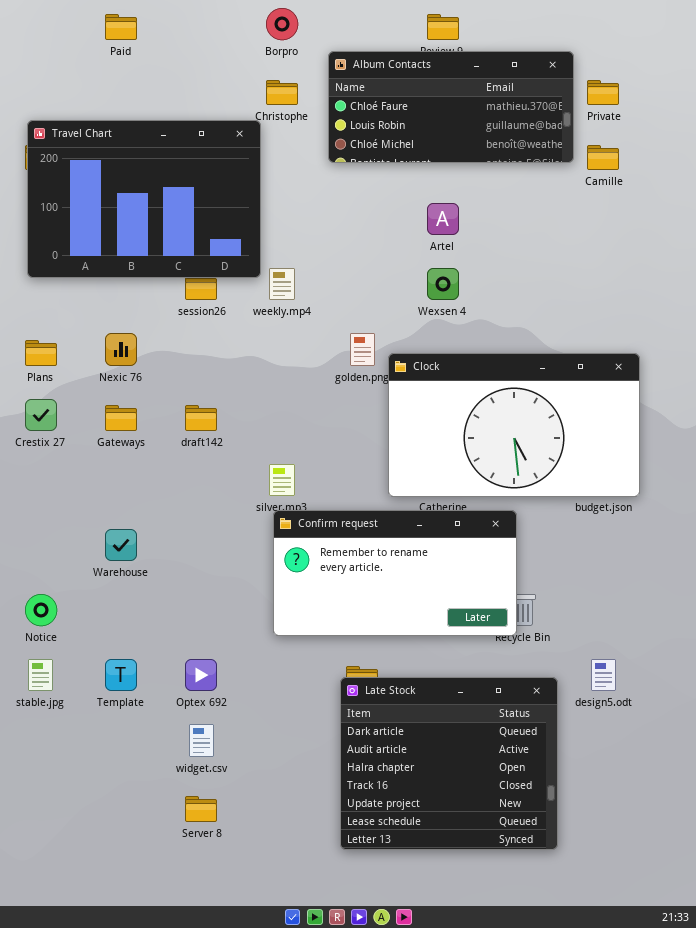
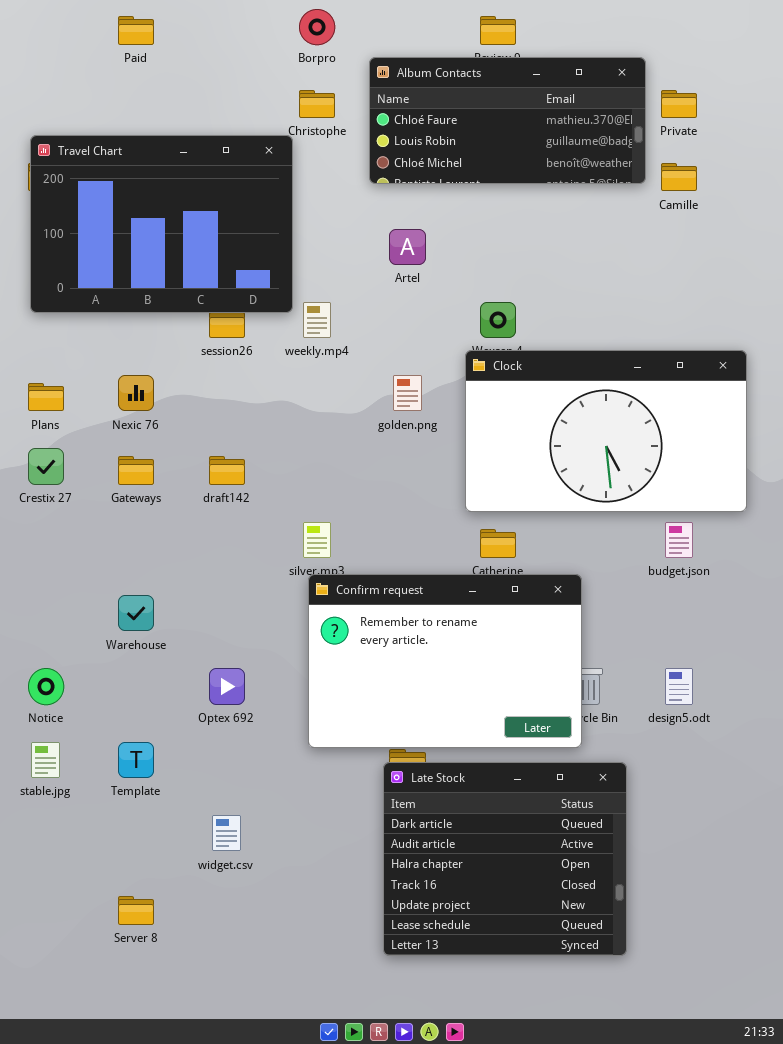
Artel: [427,203,459,235] -> [389,229,426,265], moved
Clock: [388,353,640,497] -> [465,350,747,512], moved
Confirm request: [273,510,517,636] -> [308,574,582,748], resized
Optex 692: [185,659,217,691] -> [209,668,245,705], moved
design5.odt: [591,659,616,691] -> [665,668,693,705], moved
Server 8: [185,796,217,822] -> [118,896,154,925], moved

